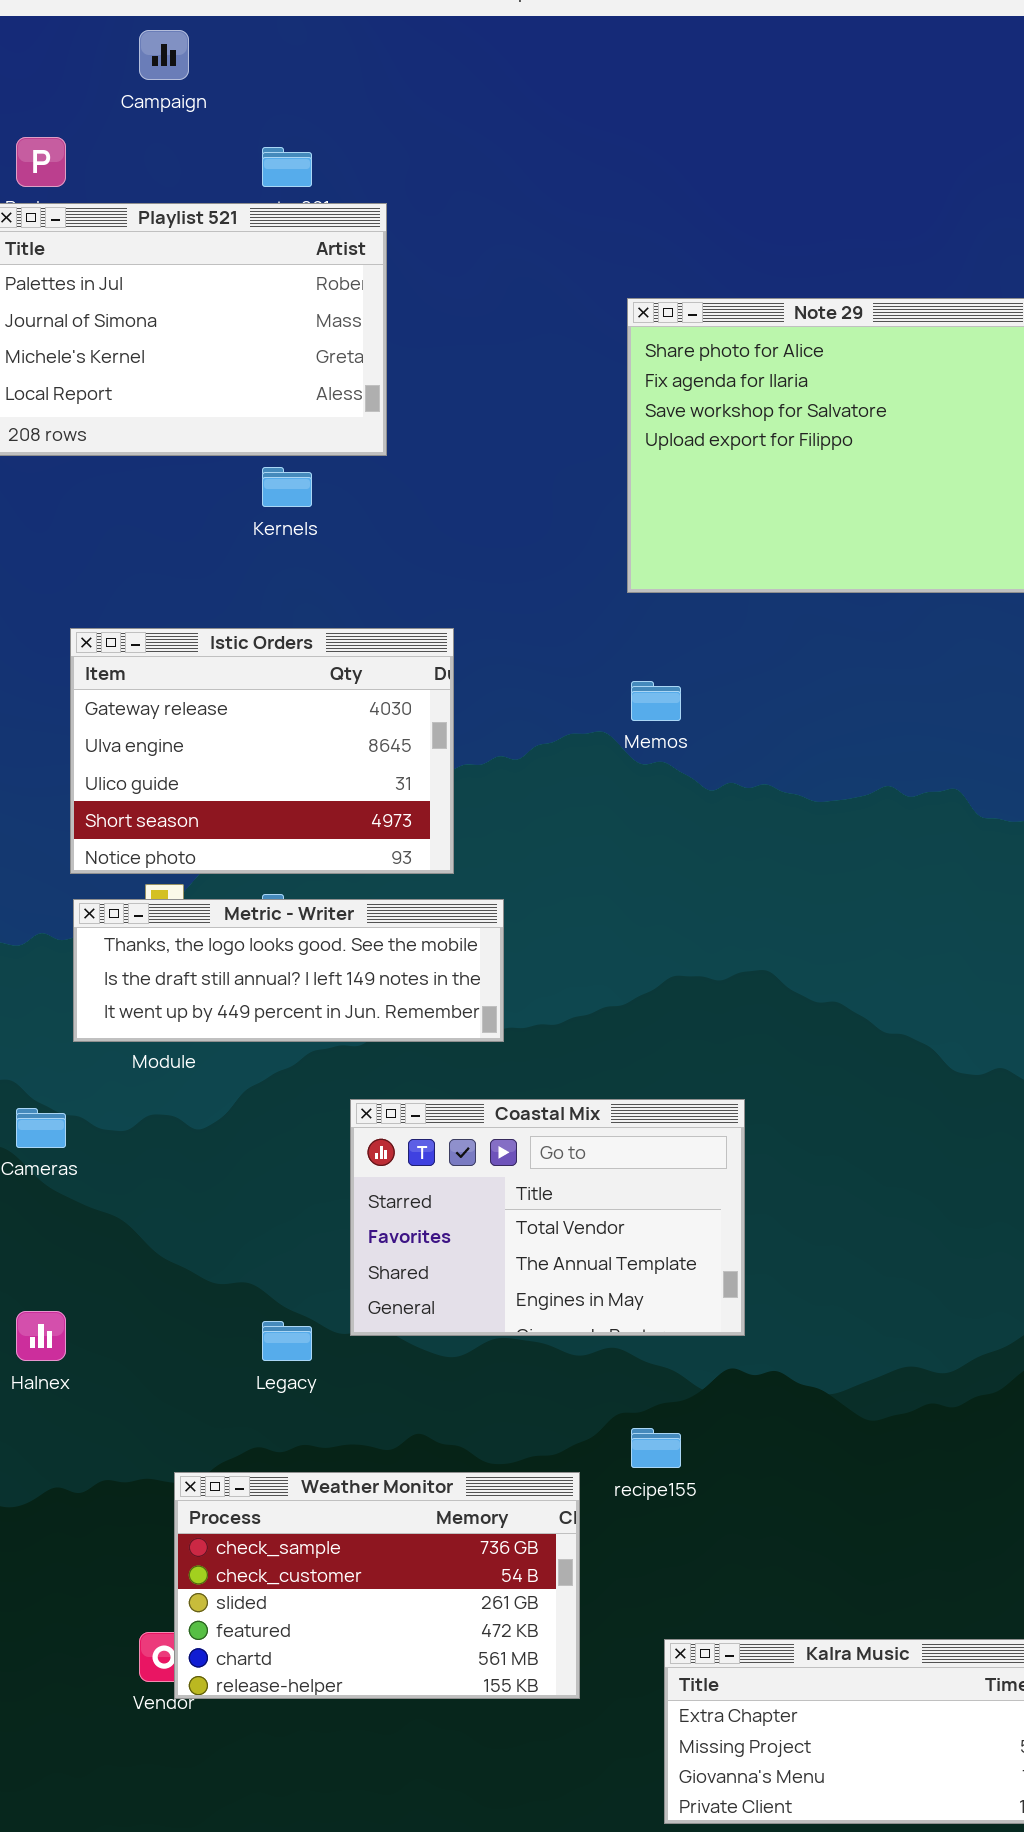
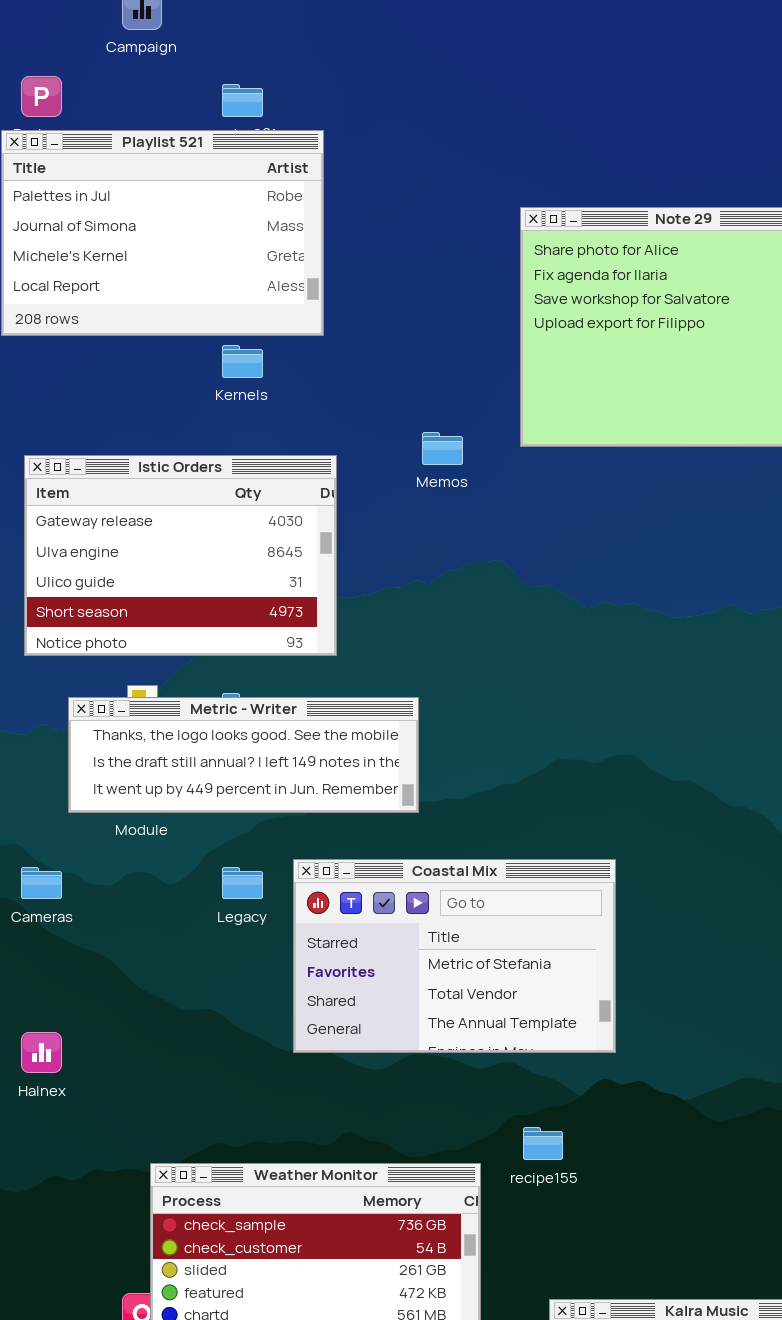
Istic Orders: [70,628,454,874] -> [24,455,337,656], moved
Memos: [631,681,681,721] -> [422,432,463,465], moved
Coastal Mix: [350,1099,745,1336] -> [293,859,616,1053], scrolled up 1 row
Legacy: [262,1321,312,1361] -> [222,867,263,899], moved

